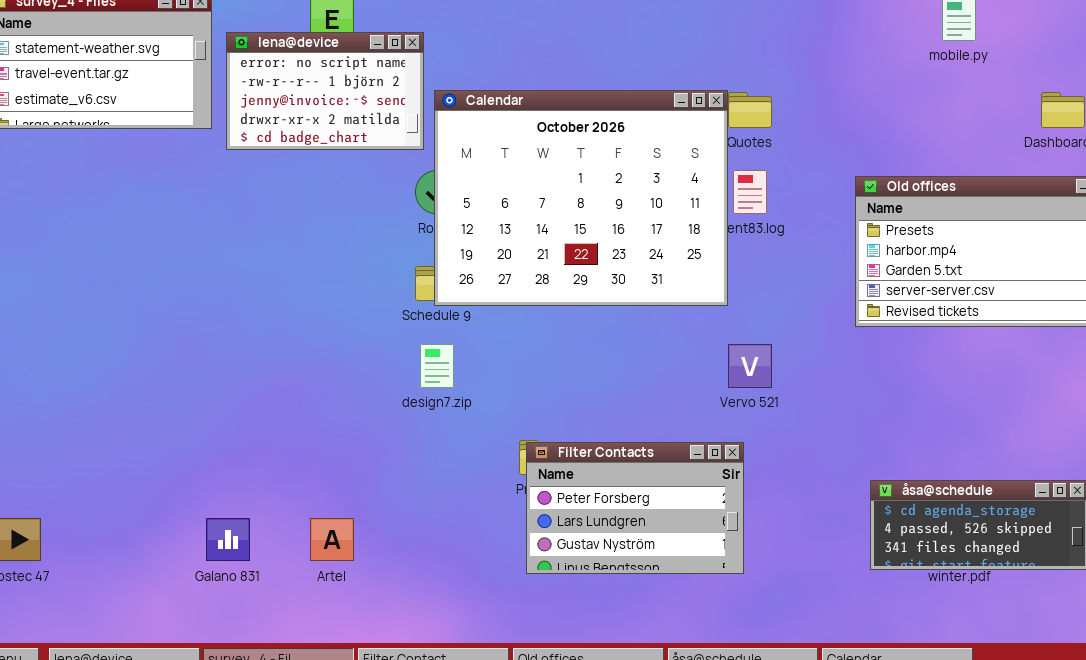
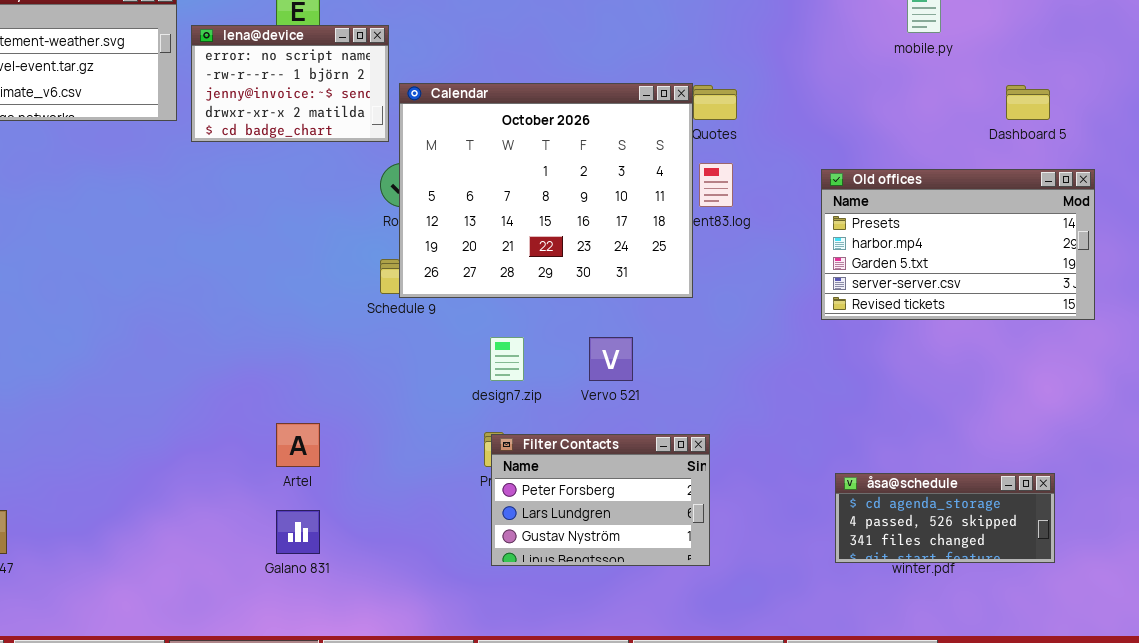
design7.zip: [420,344,454,388] -> [490,337,524,381], moved
Vervo 521: [728,344,772,388] -> [589,337,633,381], moved
Galano 831: [206,518,250,561] -> [276,510,320,554], moved
Artel: [310,518,354,561] -> [276,423,320,467], moved

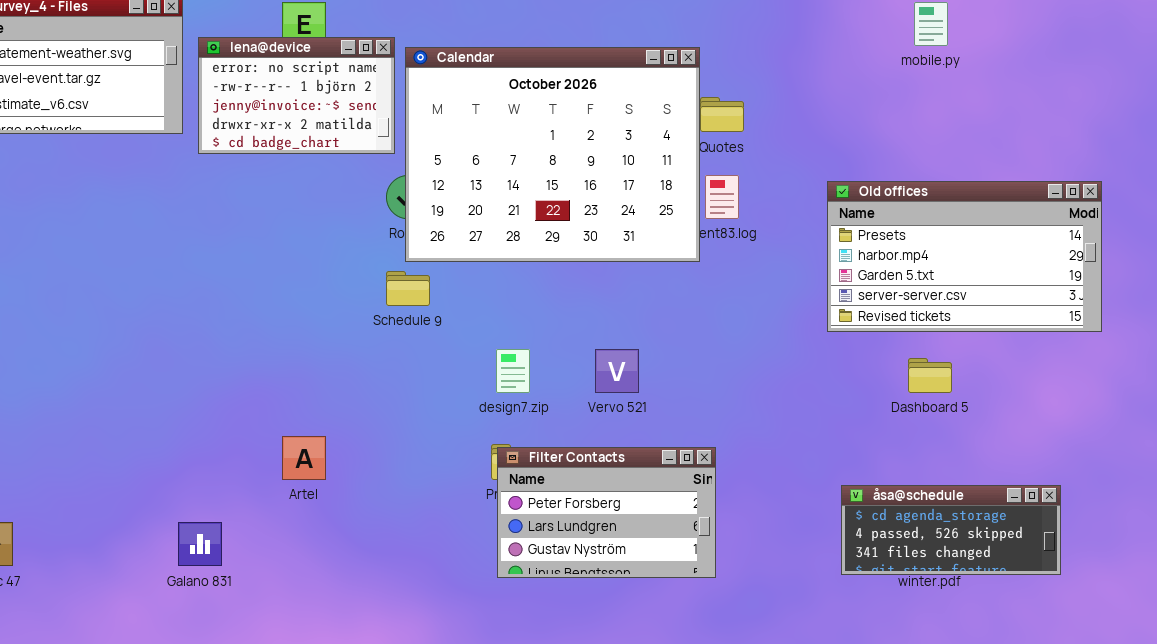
Calendar: [399,83,693,298] -> [405,47,700,262], moved
Dashboard 5: [1006,85,1050,120] -> [908,358,952,393], moved
Galano 831: [276,510,320,554] -> [178,522,222,566], moved

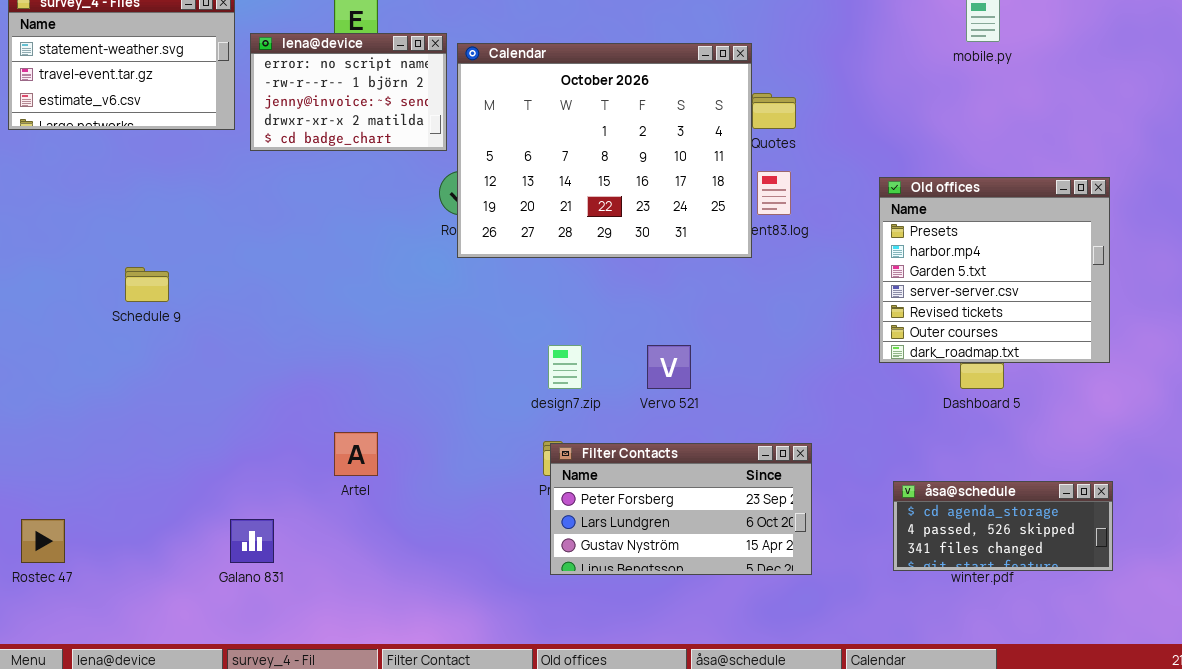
Old offices: [827,181,1102,332] -> [879,177,1110,363], resized
Schedule 9: [386,271,430,306] -> [125,267,169,302], moved
Filter Contacts: [497,447,716,578] -> [550,443,812,575], resized

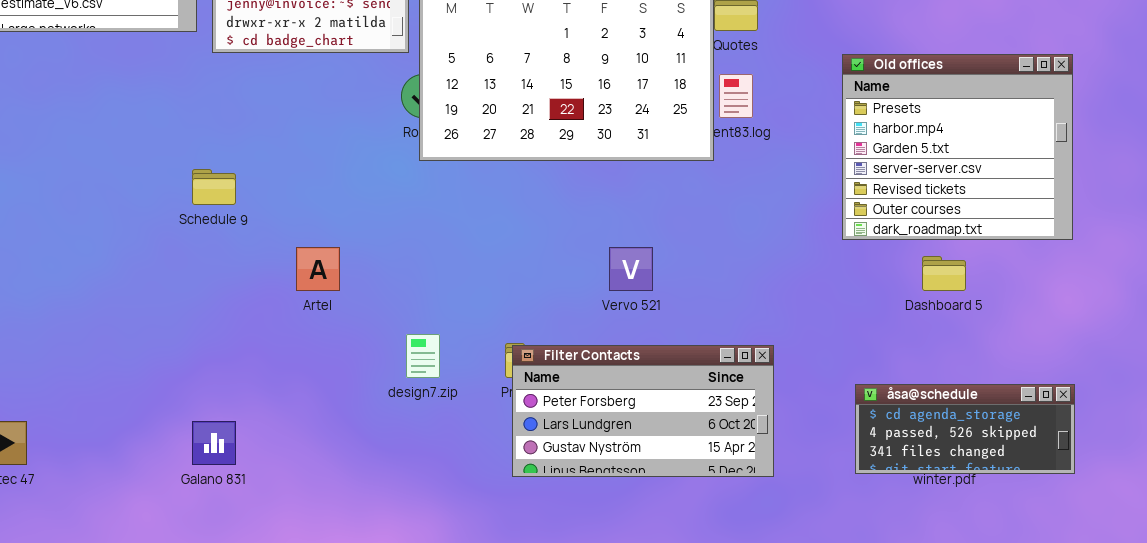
Old offices: [879,177,1110,363] -> [842,54,1073,240], moved
Schedule 9: [125,267,169,302] -> [192,169,236,205], moved
design7.zip: [548,345,582,389] -> [406,334,440,378], moved
Artel: [334,432,378,476] -> [296,247,340,291], moved

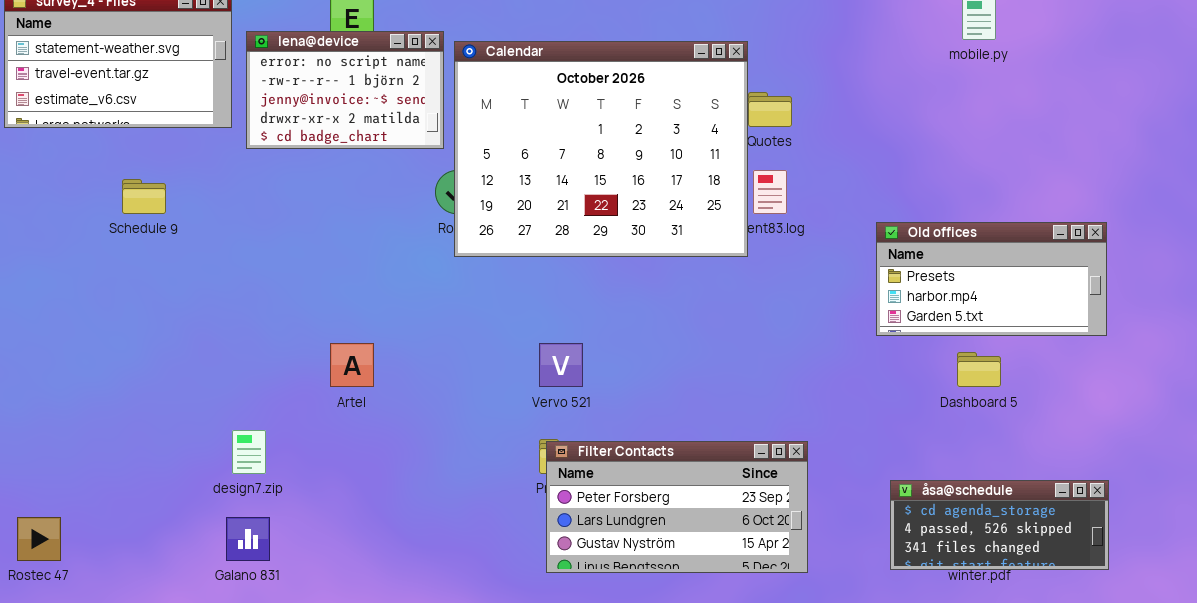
Old offices: [842,54,1073,240] -> [876,222,1107,336], resized
Schedule 9: [192,169,236,205] -> [122,179,166,214], moved
Vervo 521: [609,247,653,291] -> [539,343,583,387], moved
design7.zip: [406,334,440,378] -> [232,430,266,474], moved

